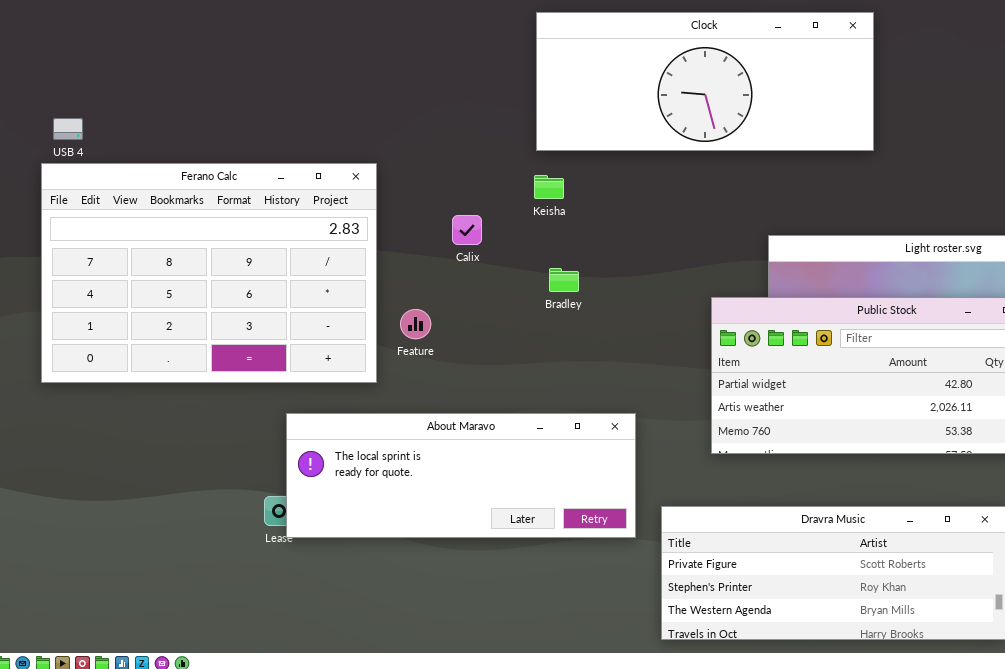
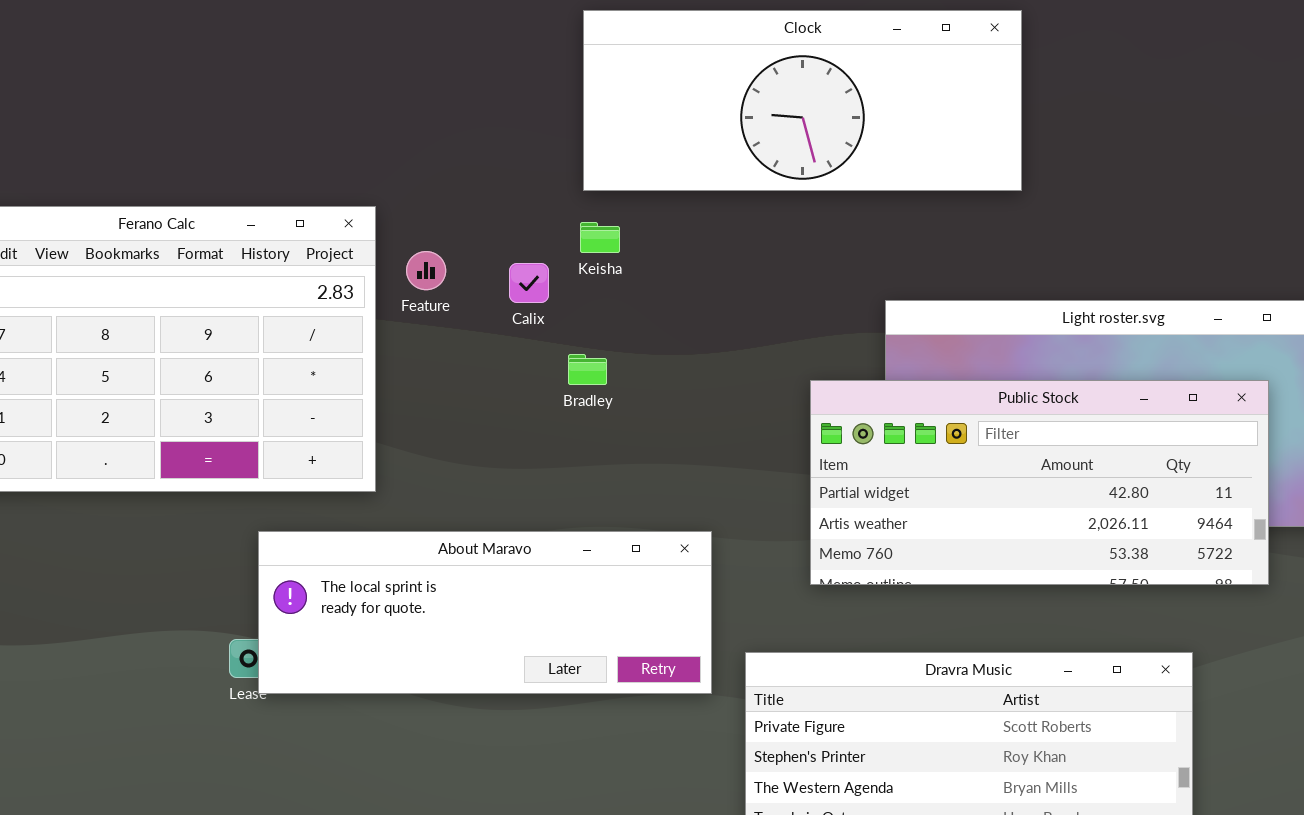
Calix: [452,215,482,245] -> [509,263,549,303], moved
Bradley: [549,268,579,292] -> [568,354,607,385], moved
Feature: [400,309,431,339] -> [406,251,446,290], moved

